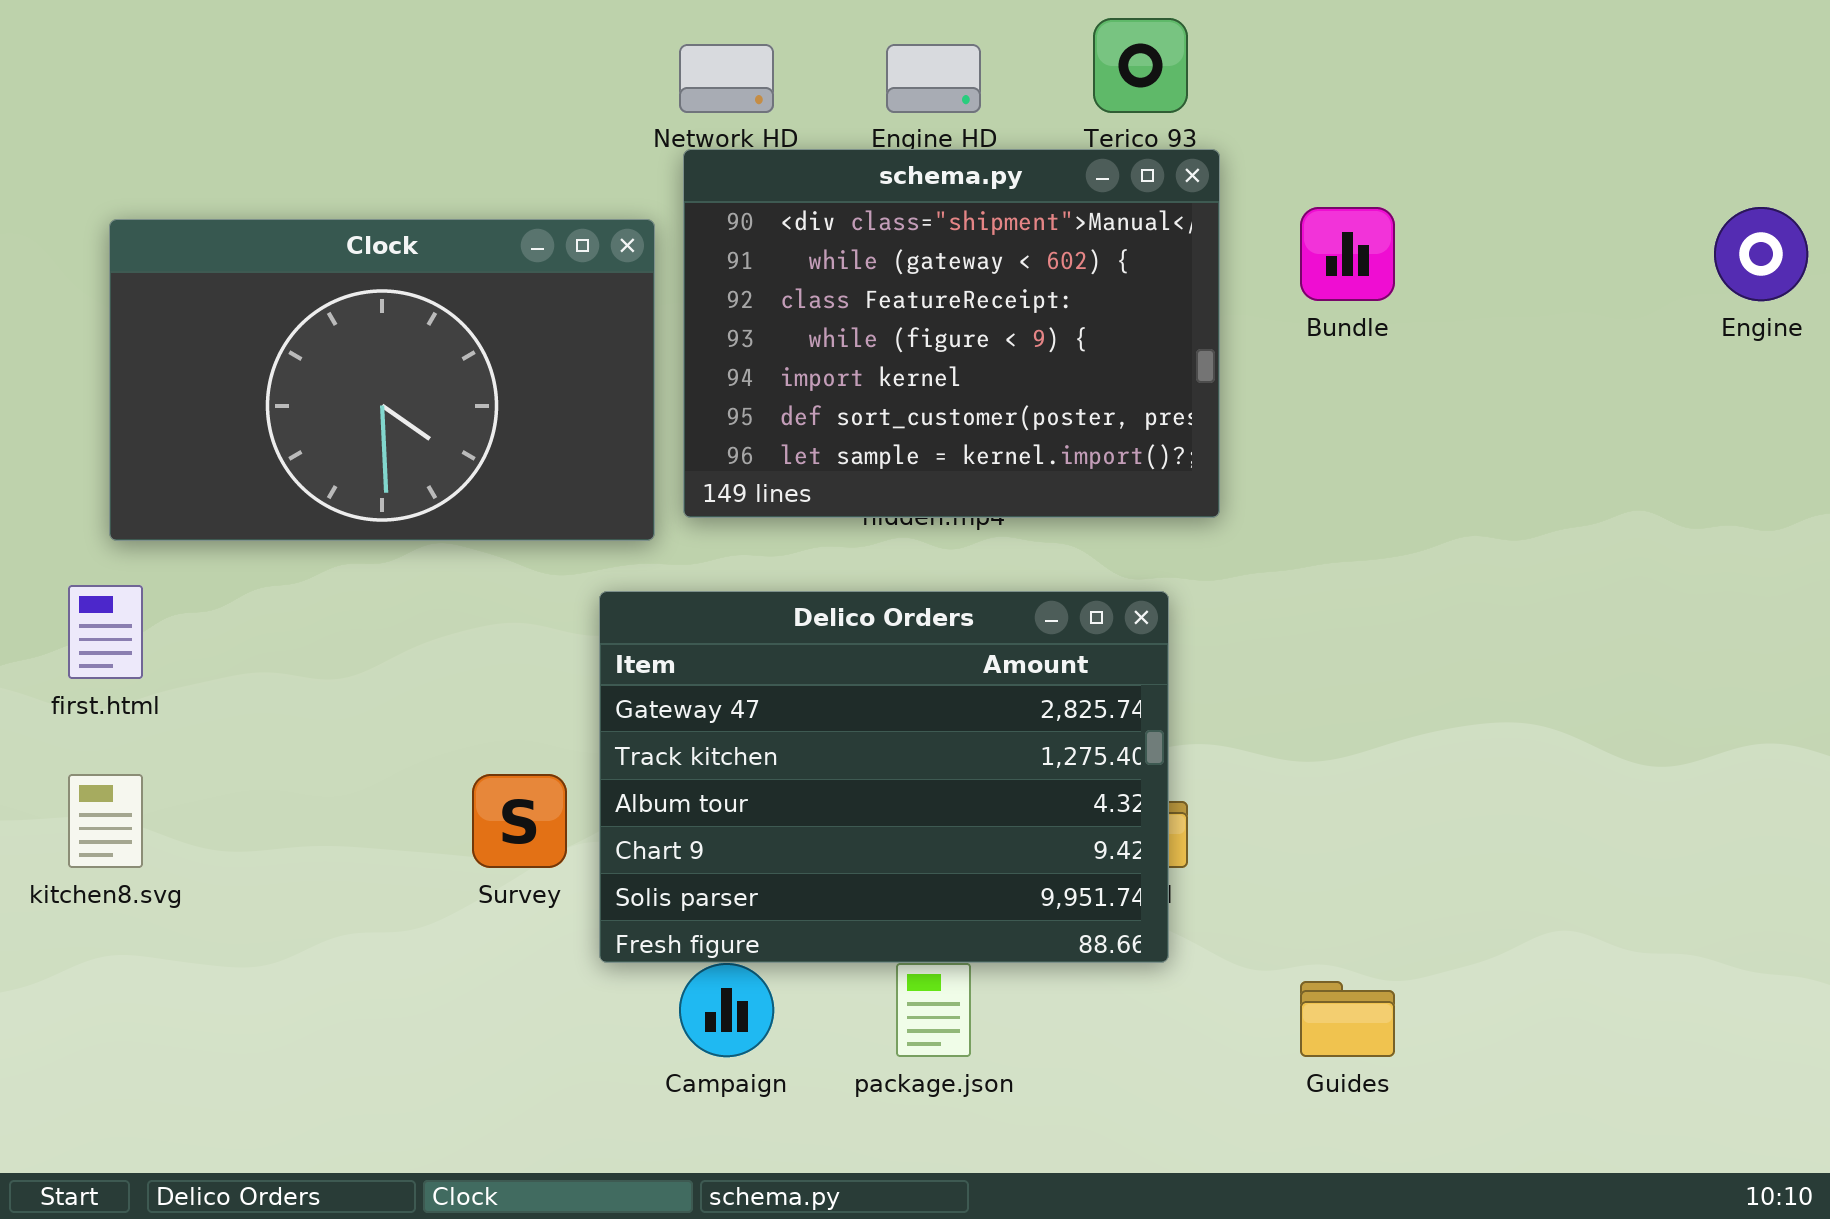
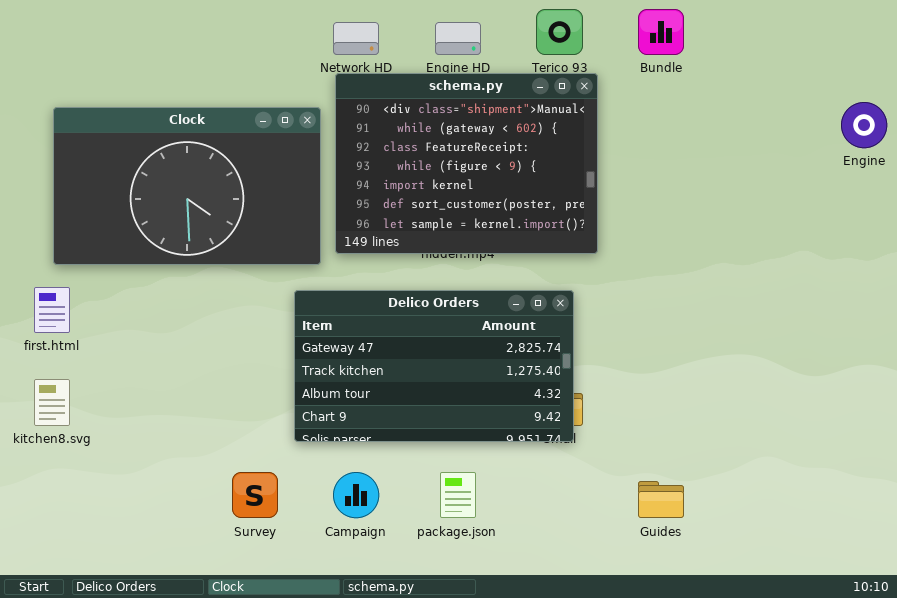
Bundle: [1300,207,1395,301] -> [638,9,684,55], moved
Delico Orders: [599,591,1169,963] -> [294,290,574,442], resized
Survey: [472,774,567,868] -> [232,472,278,518], moved

